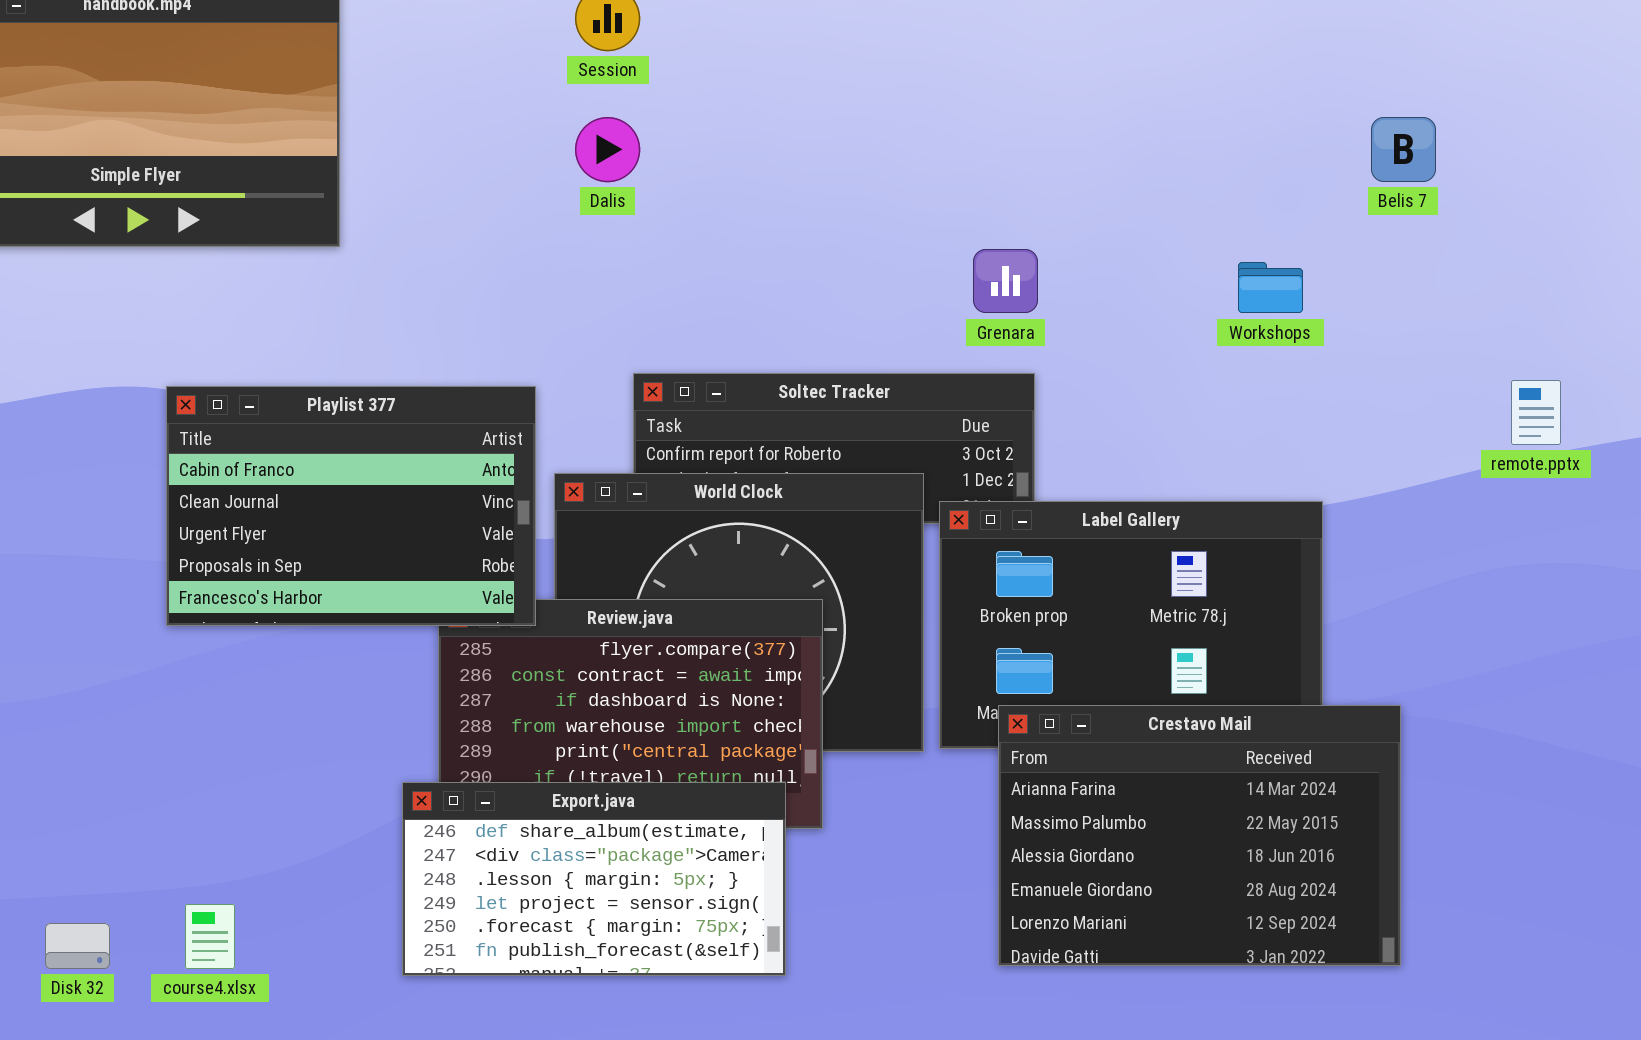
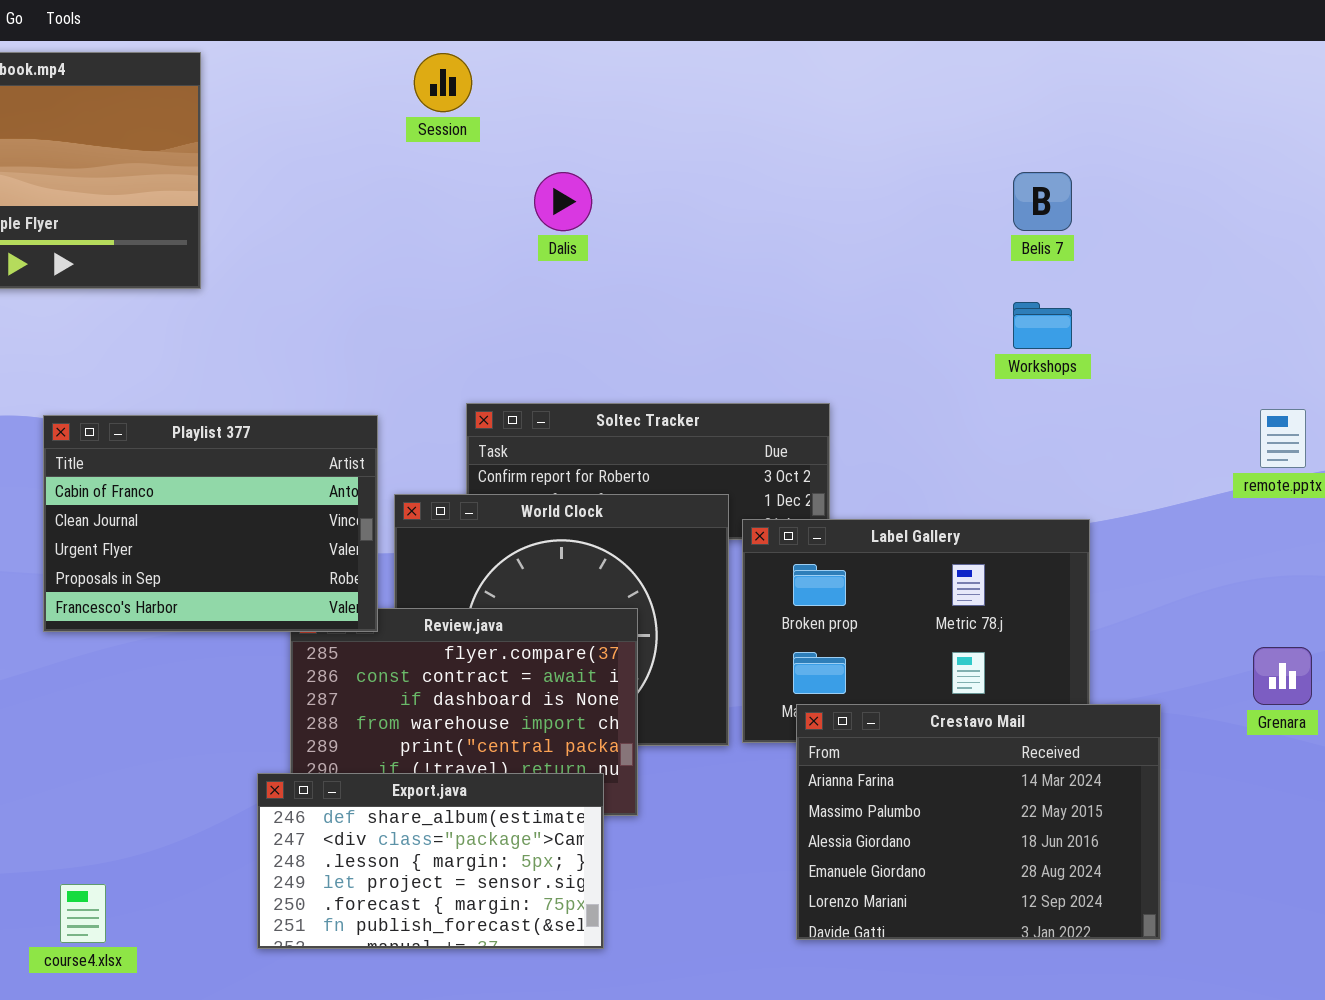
Dalis: [575,117,640,182] -> [534,172,592,231], moved
Belis 7: [1371,117,1436,182] -> [1013,172,1072,231], moved
Grenara: [973,249,1038,313] -> [1253,647,1312,705], moved

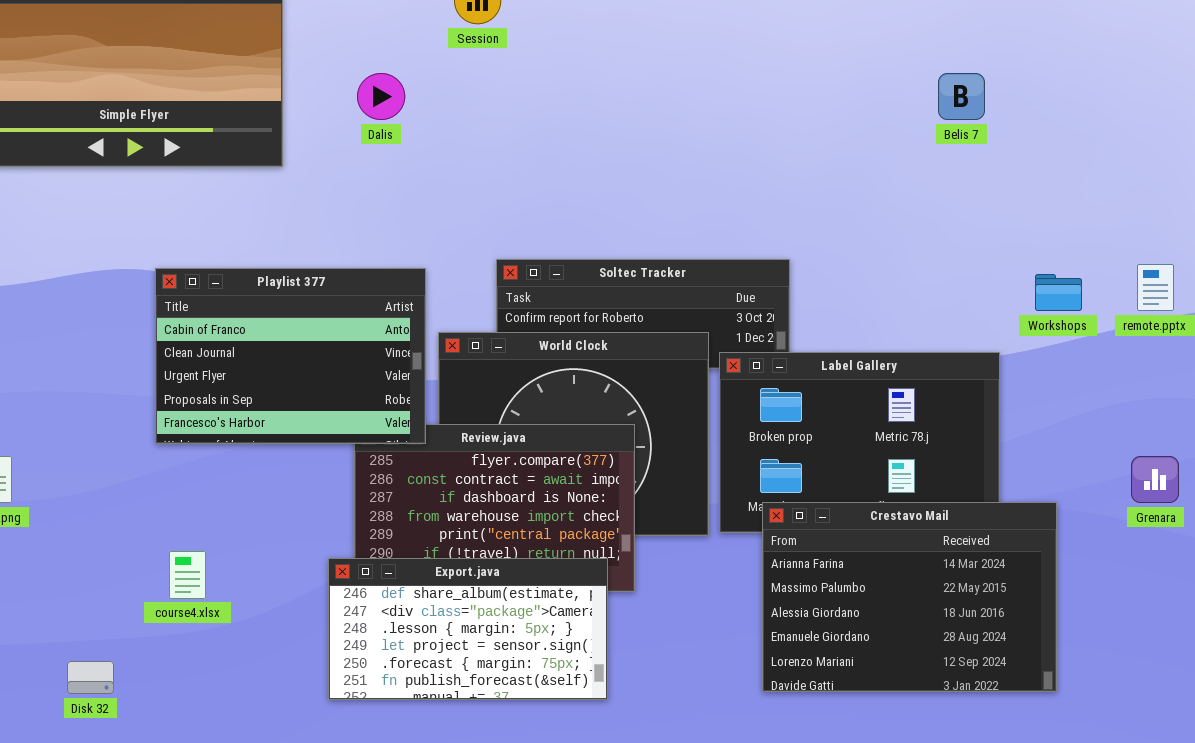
Dalis: [534,172,592,231] -> [357,73,405,120], moved
Workshops: [1013,302,1072,349] -> [1035,274,1082,311], moved
course4.xlsx: [60,884,106,943] -> [169,551,206,599], moved

